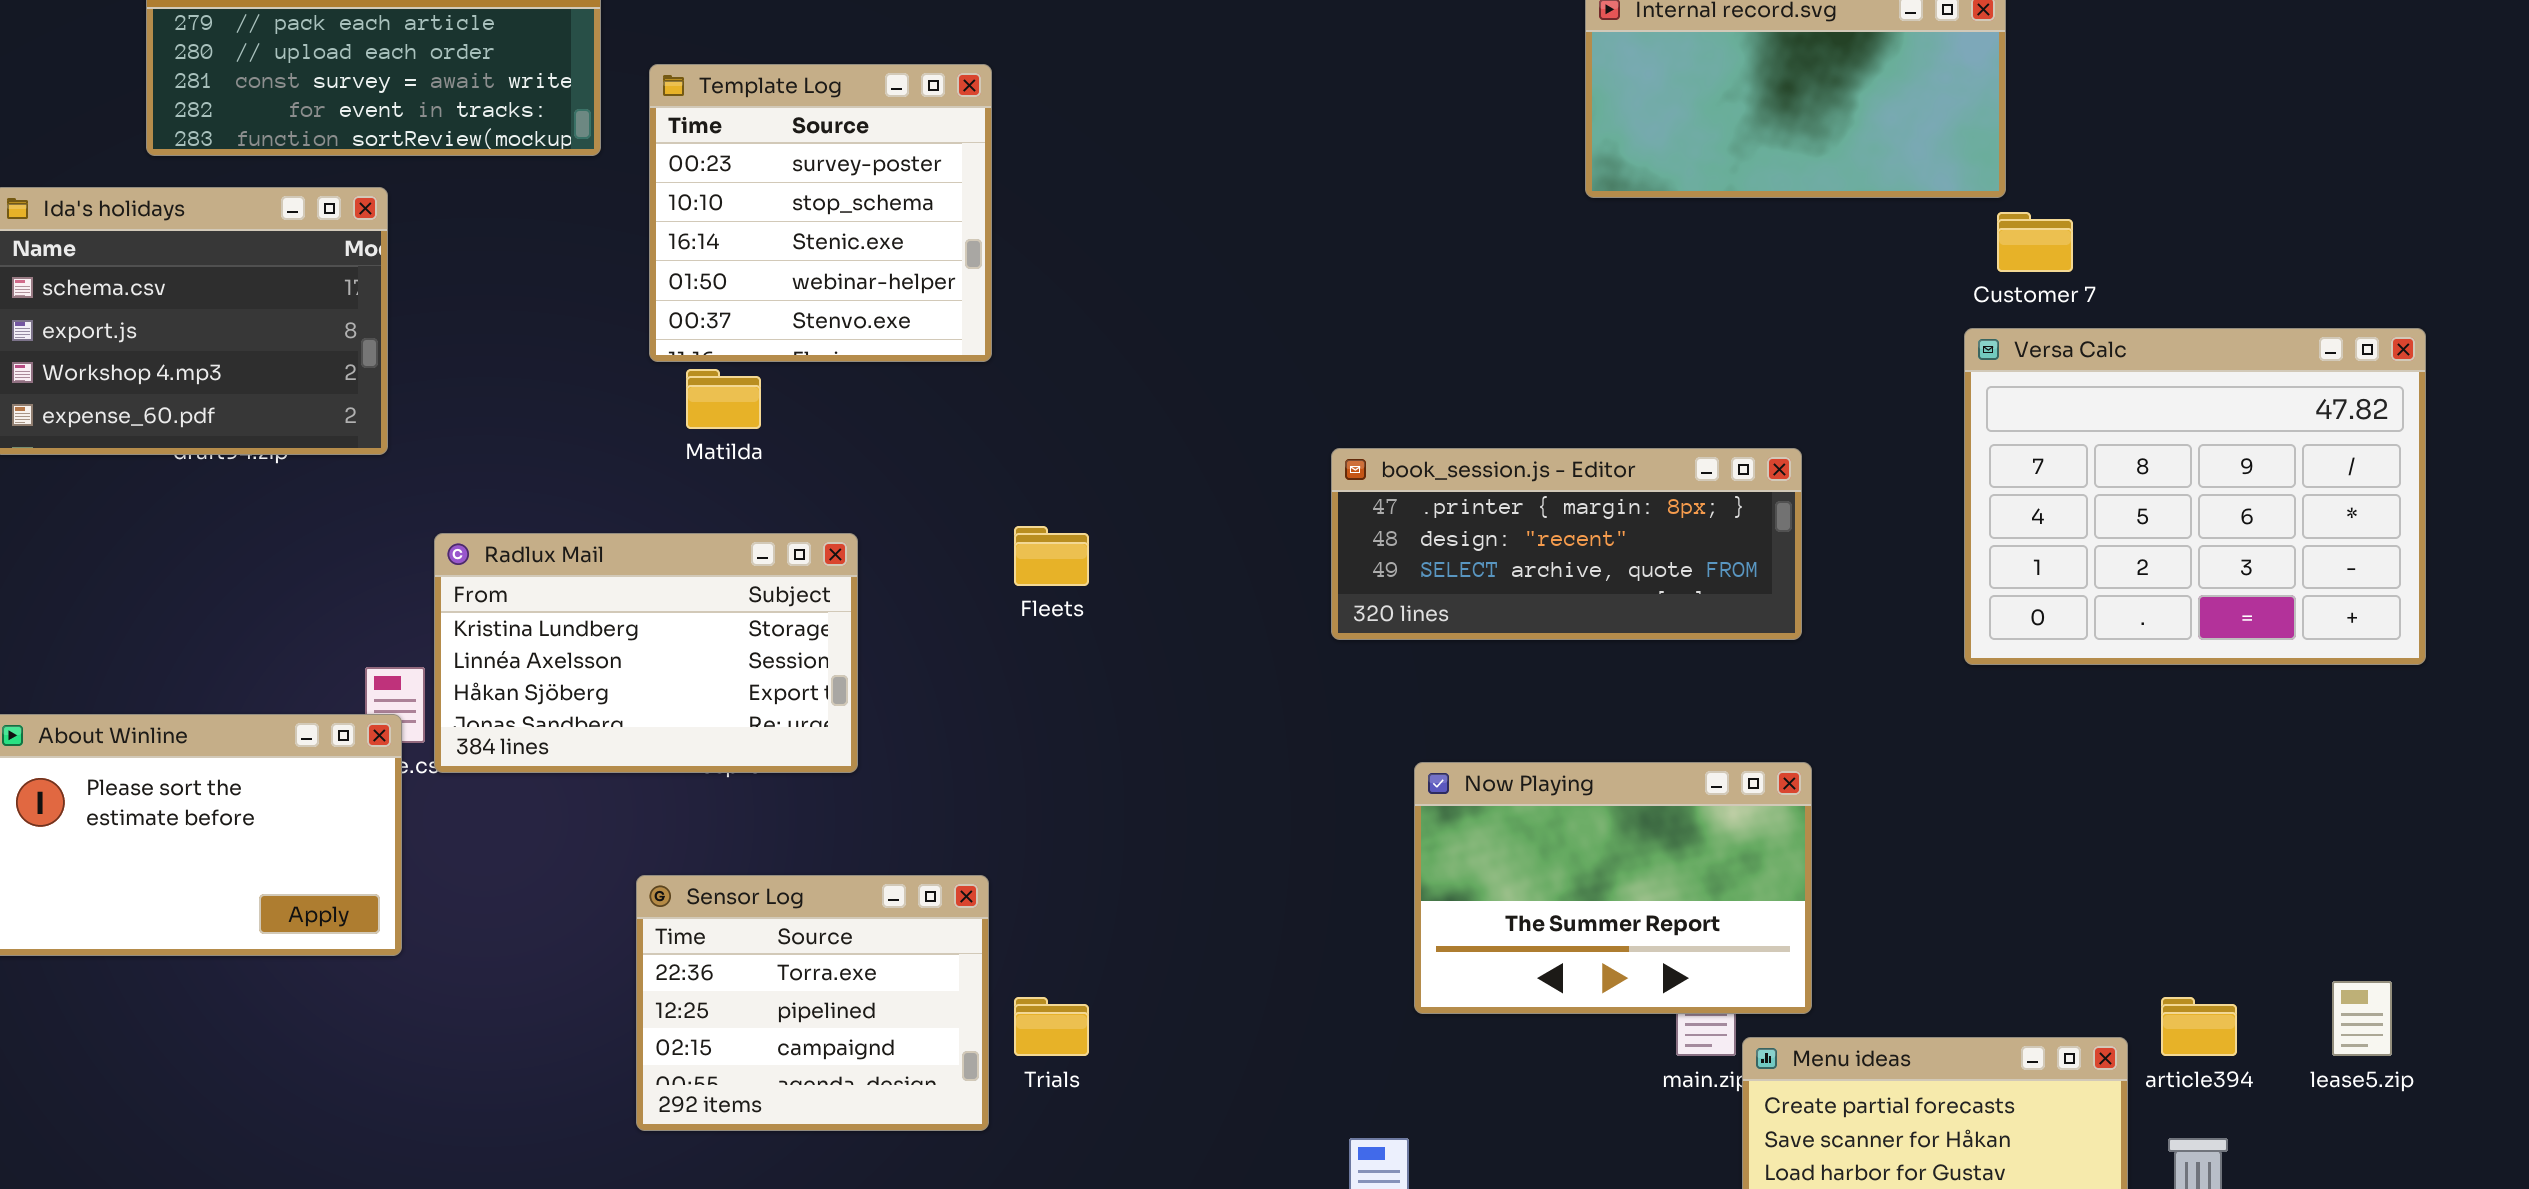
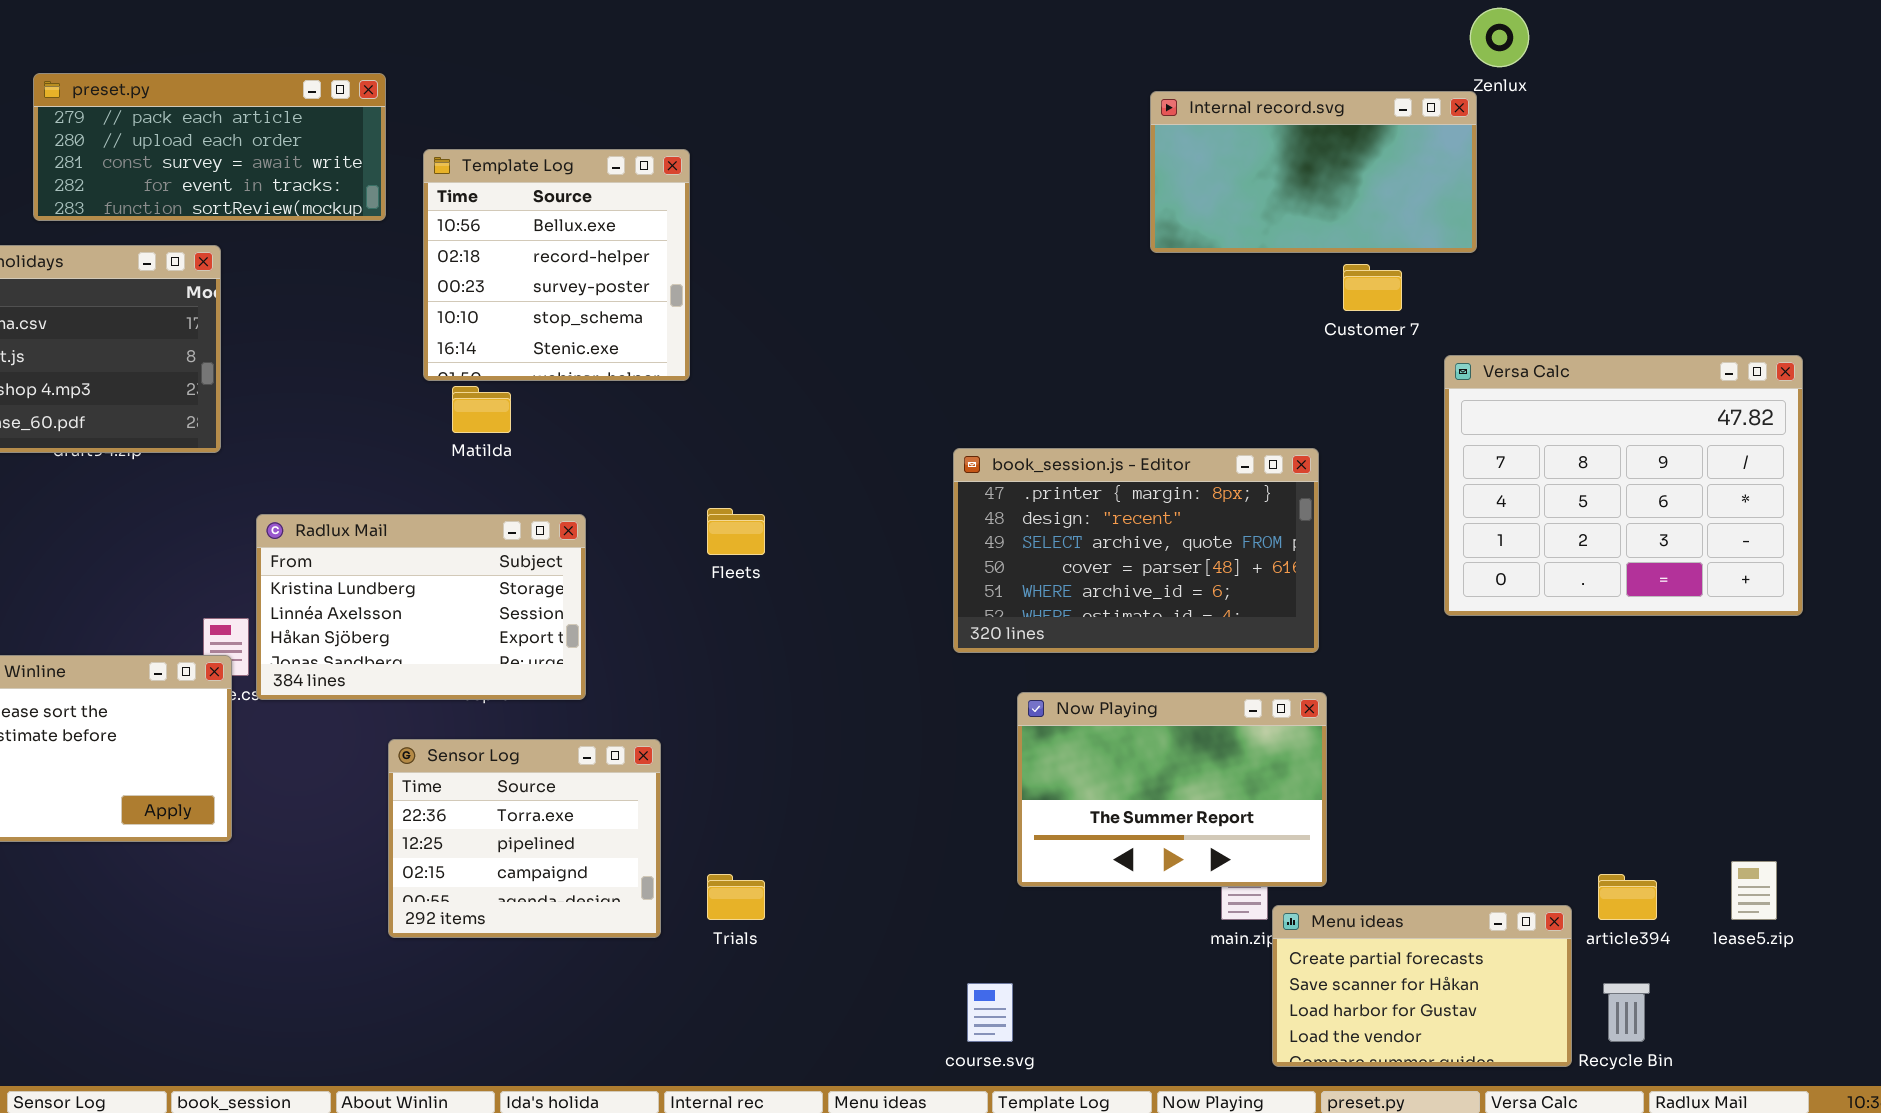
Template Log: [649,64,992,362] -> [423,149,690,381], scrolled up 2 rows
Customer 7: [1997,212,2073,272] -> [1343,264,1402,311], moved
book_session.js - Editor: [1331,448,1802,640] -> [953,448,1319,653], resized
Sensor Log: [636,875,989,1131] -> [388,739,661,938], moved

